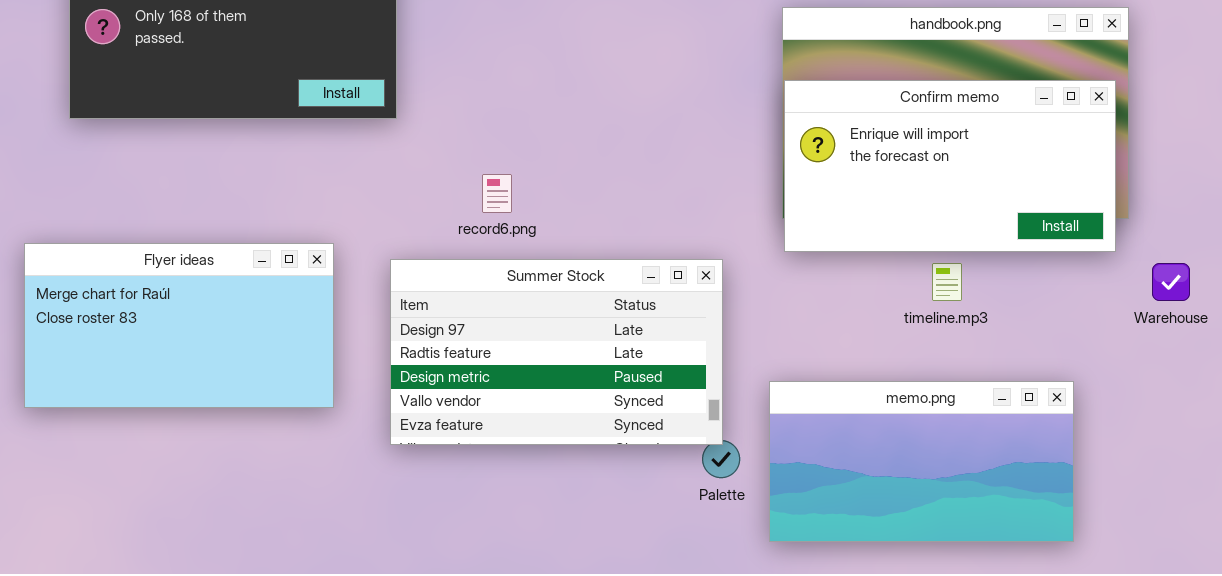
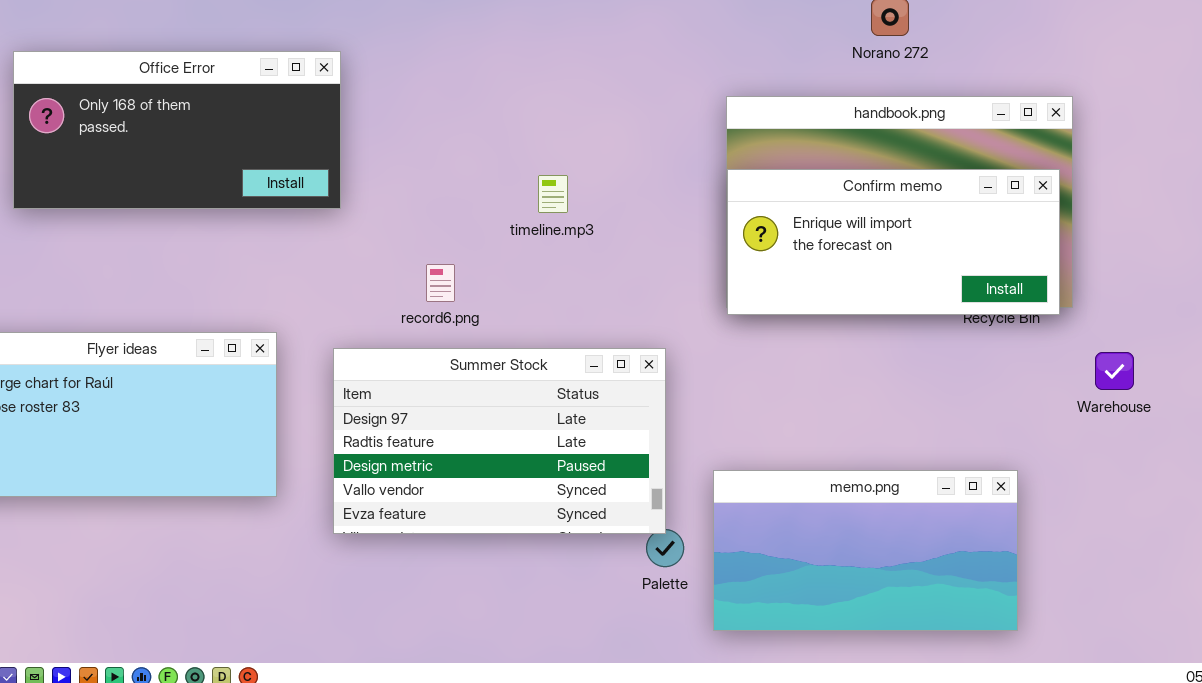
Confirm memo: [784,80,1116,252] -> [727,169,1060,315], resized
timeline.mp3: [932,263,962,301] -> [538,175,568,213], moved

